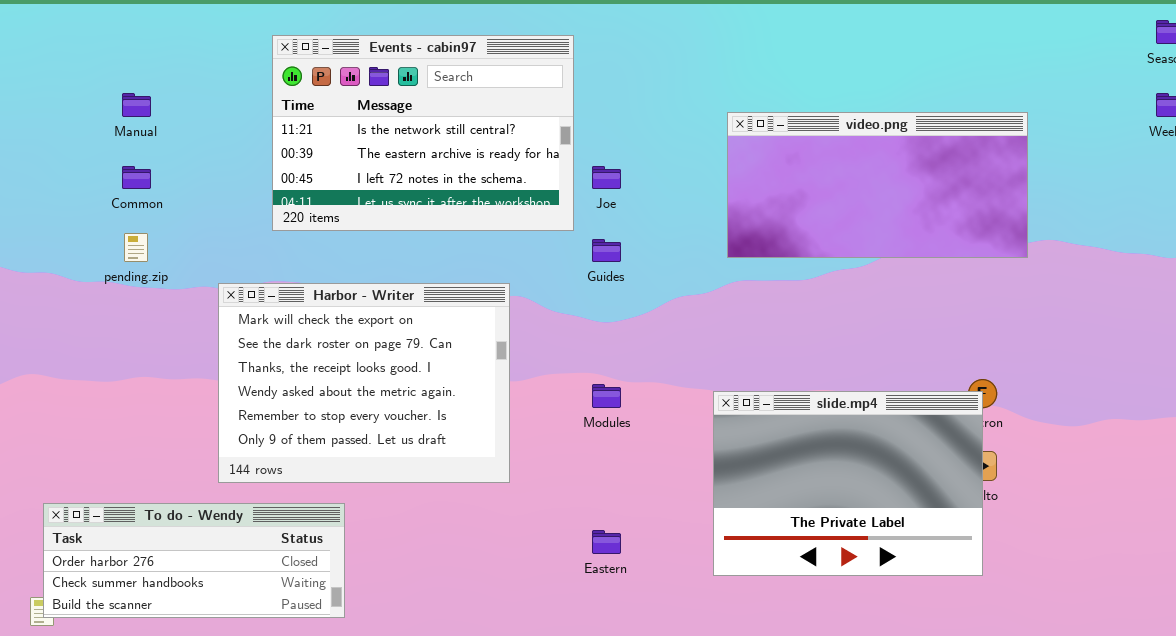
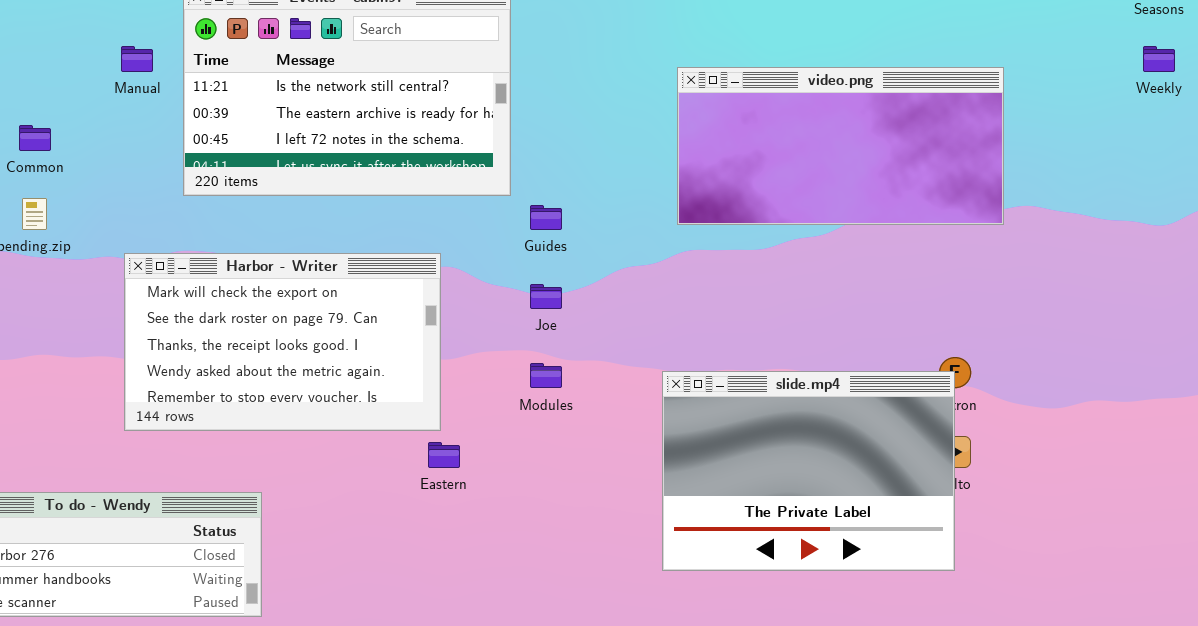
Manual: [122,93,151,117] -> [121,46,153,72], moved
Joe: [592,166,621,189] -> [530,284,562,309], moved
Harbor - Writer: [218,283,510,483] -> [124,253,441,431], resized
Eastern: [592,530,621,554] -> [428,442,460,468], moved

